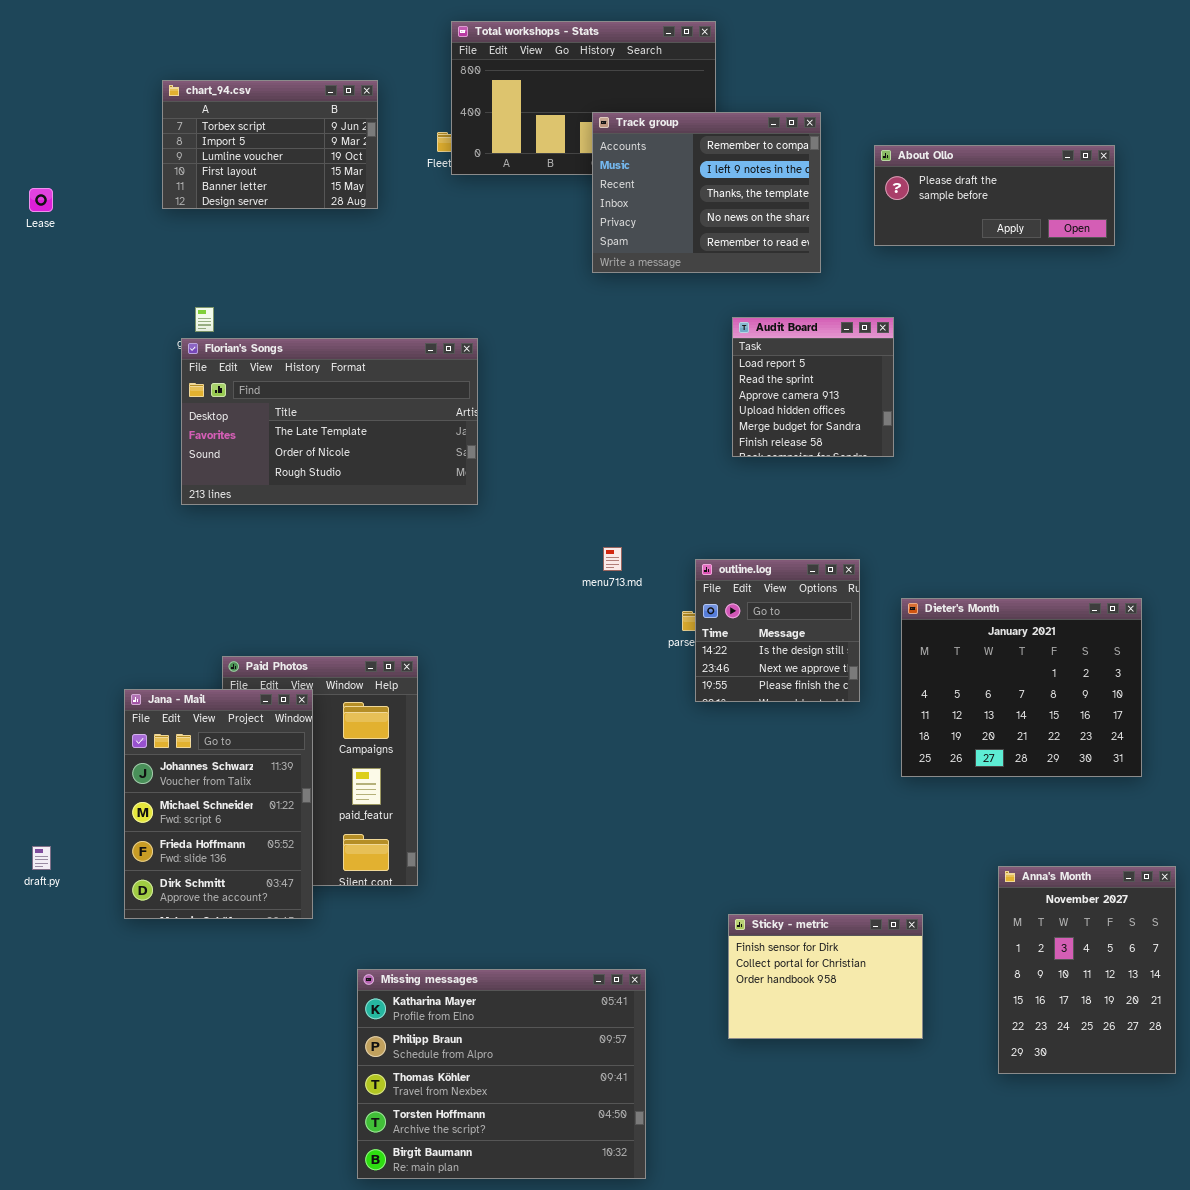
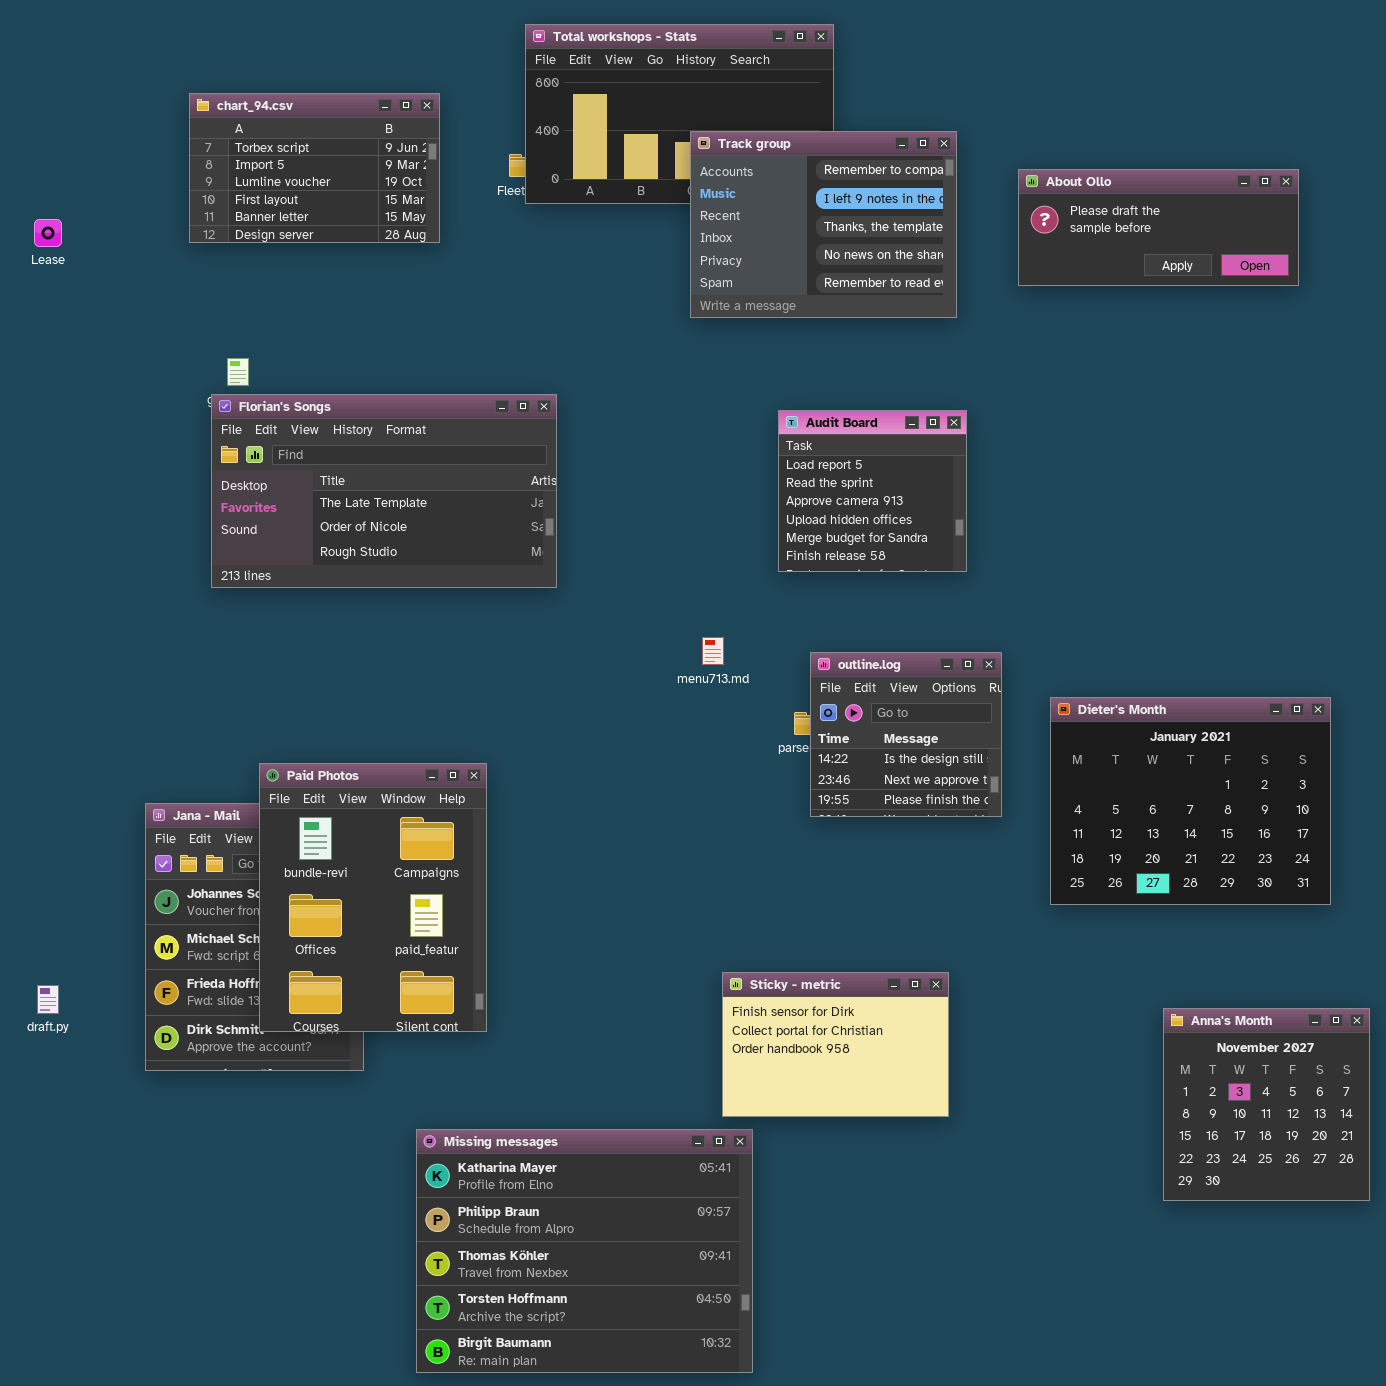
Audit Board: [732,317,894,457] -> [778,410,967,572], moved
Paid Photos: [222,656,418,886] -> [259,763,487,1032], raised
Anna's Month: [998,866,1176,1074] -> [1163,1008,1370,1201], resized
Sticky - metric: [728,914,923,1039] -> [722,972,949,1117], moved

